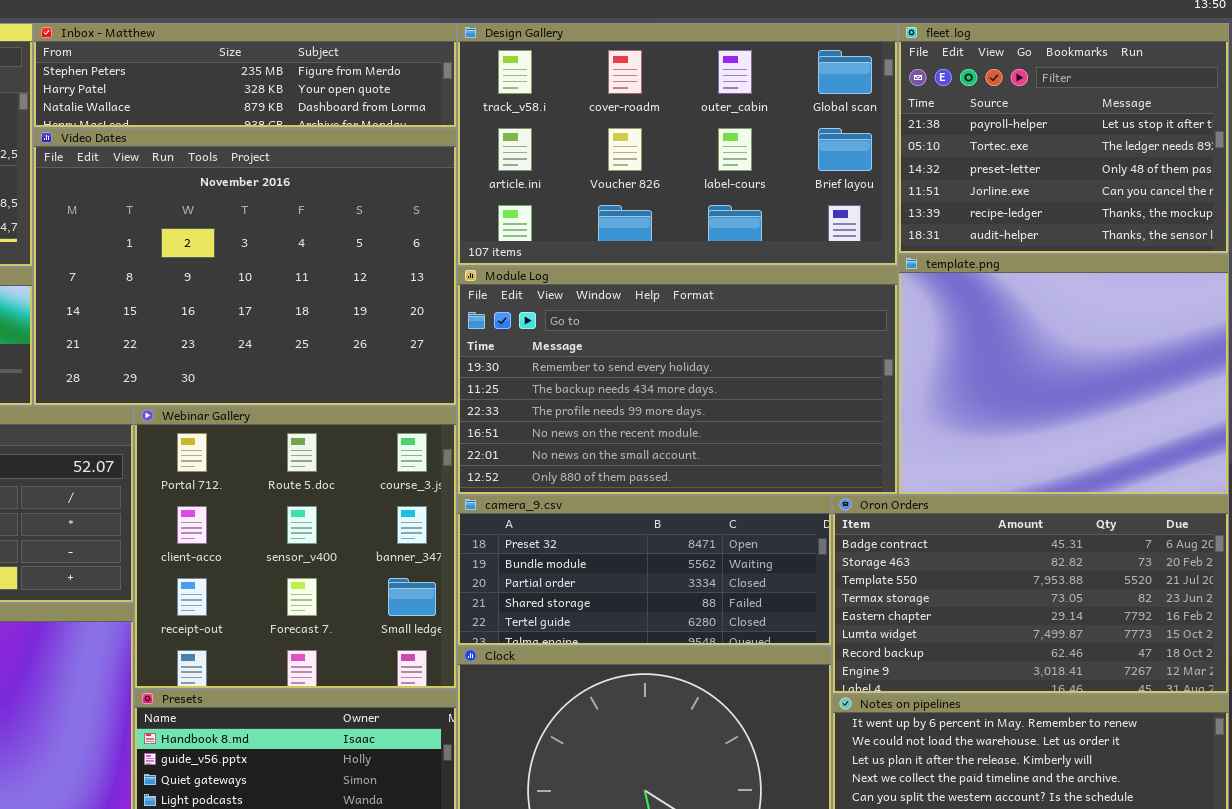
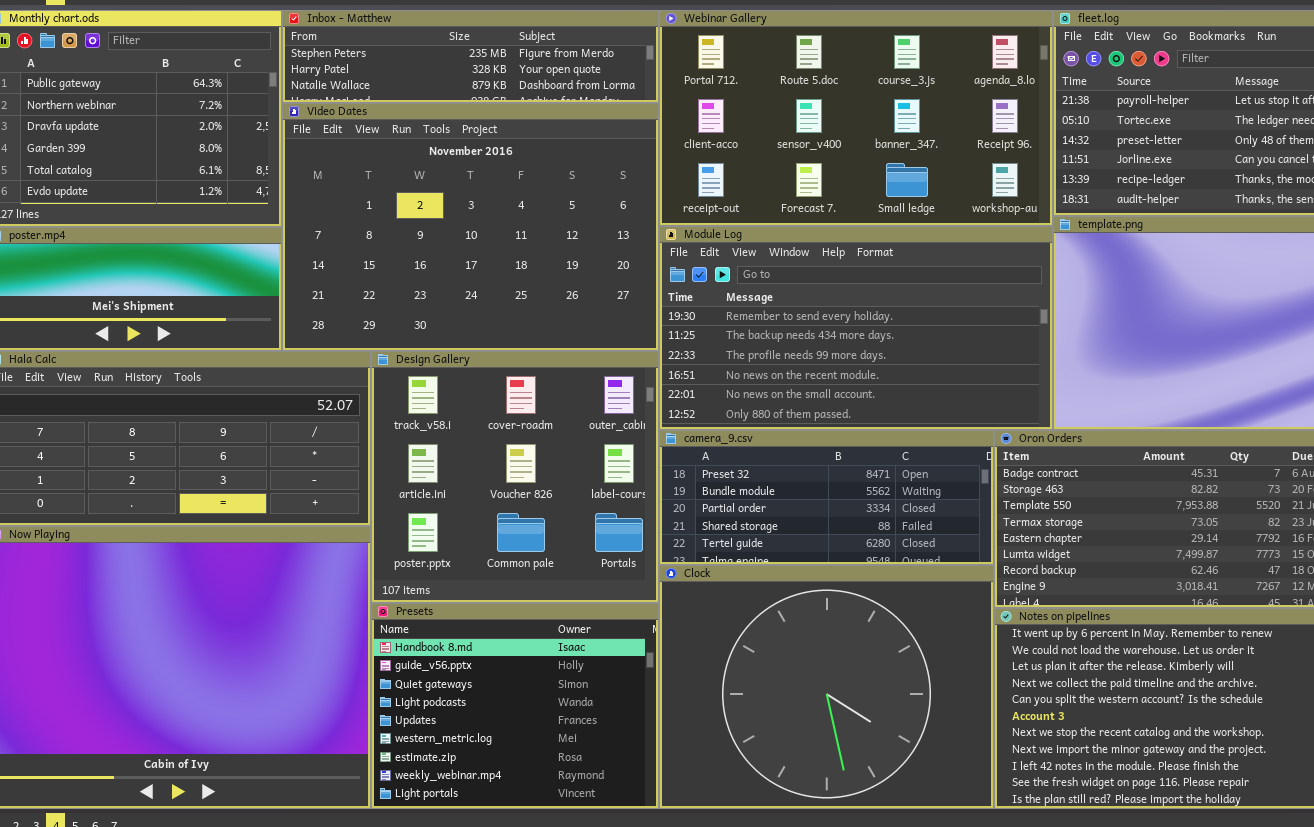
Design Gallery: [457,23,898,266] -> [371,351,659,603], moved, resized
Webinar Gallery: [134,406,457,689] -> [659,10,1053,226], moved, resized

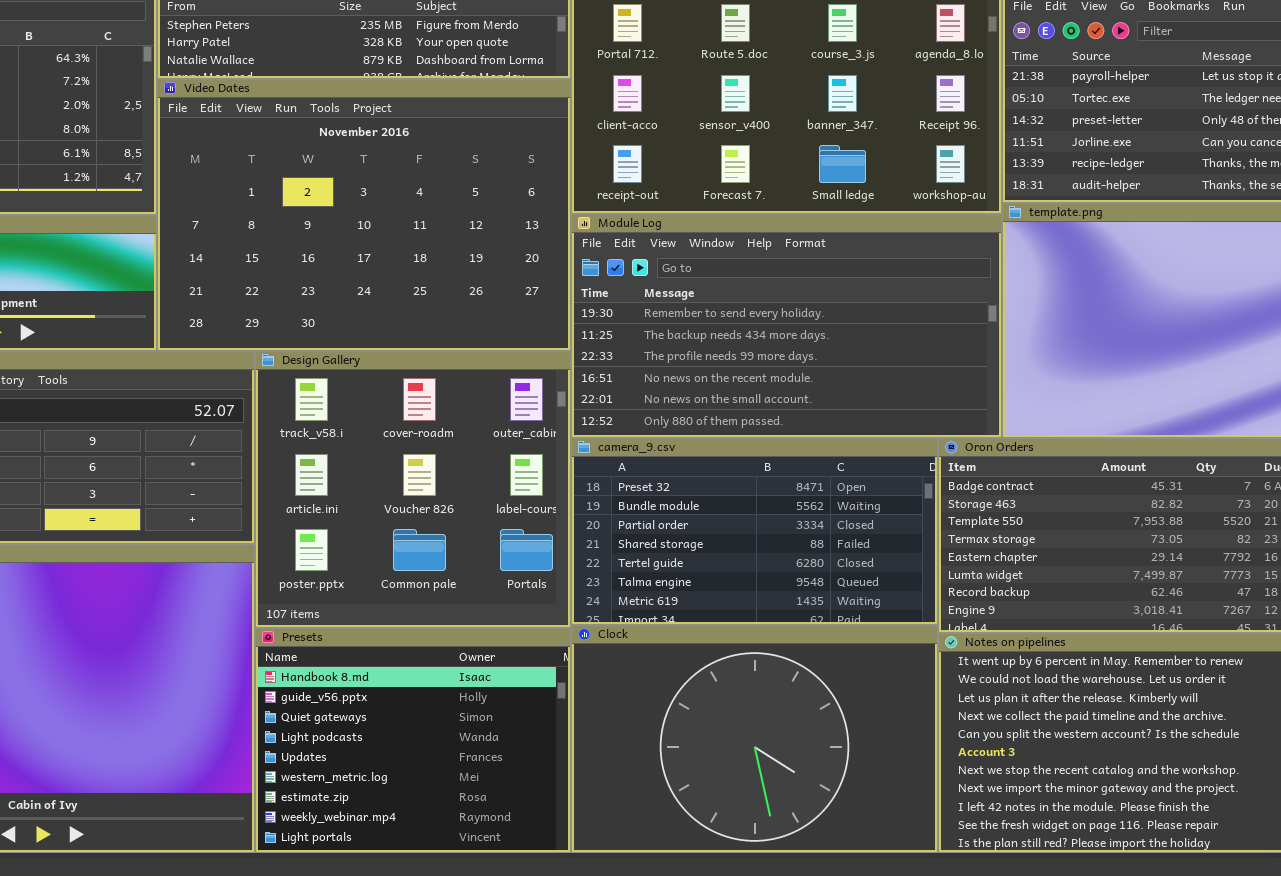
camera_9.csv: [659,430,994,565] -> [571,438,938,625], resized
Clock: [659,565,994,809] -> [571,625,938,853], resized

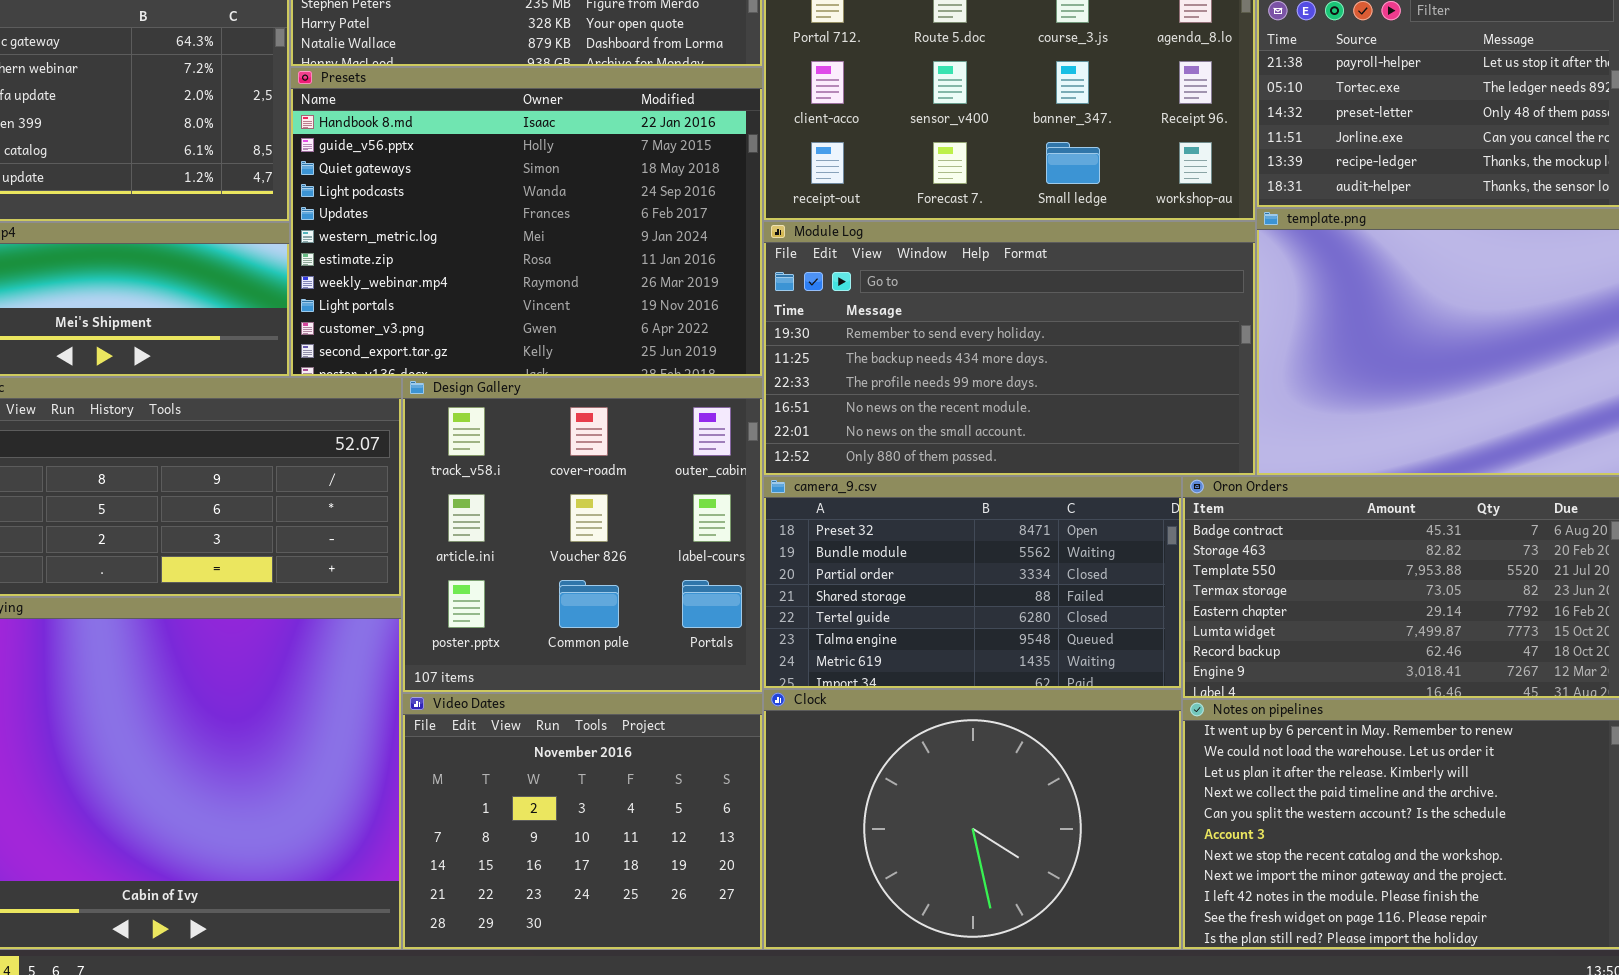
Video Dates: [157,79,571,351] -> [402,693,763,950], moved, resized
Presets: [255,628,571,853] -> [290,67,763,377], moved, resized

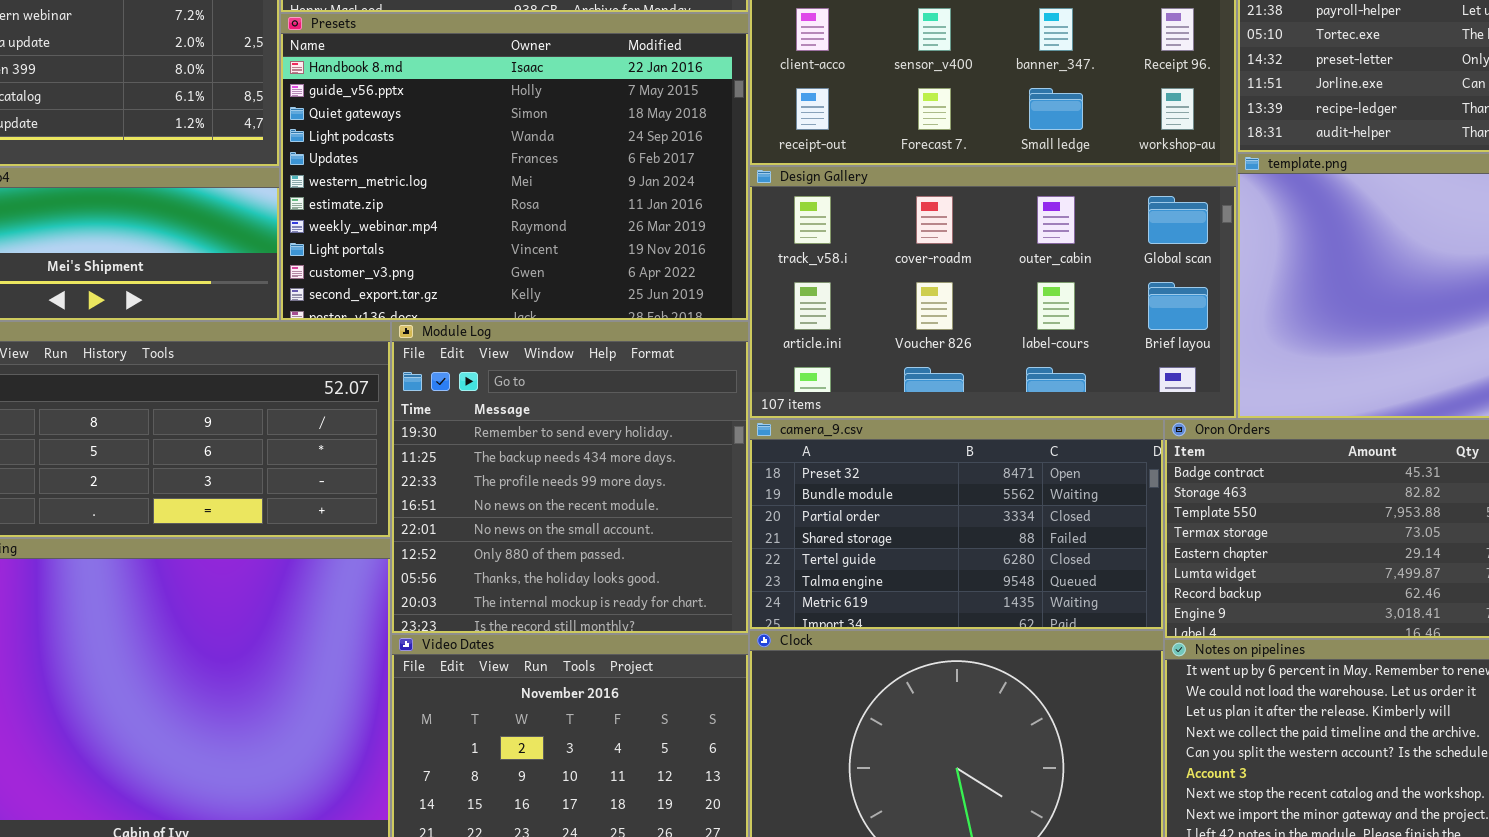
Module Log: [763,221,1256,476] -> [391,321,749,634], moved, resized
Design Gallery: [402,377,763,693] -> [749,166,1237,419], moved, resized

